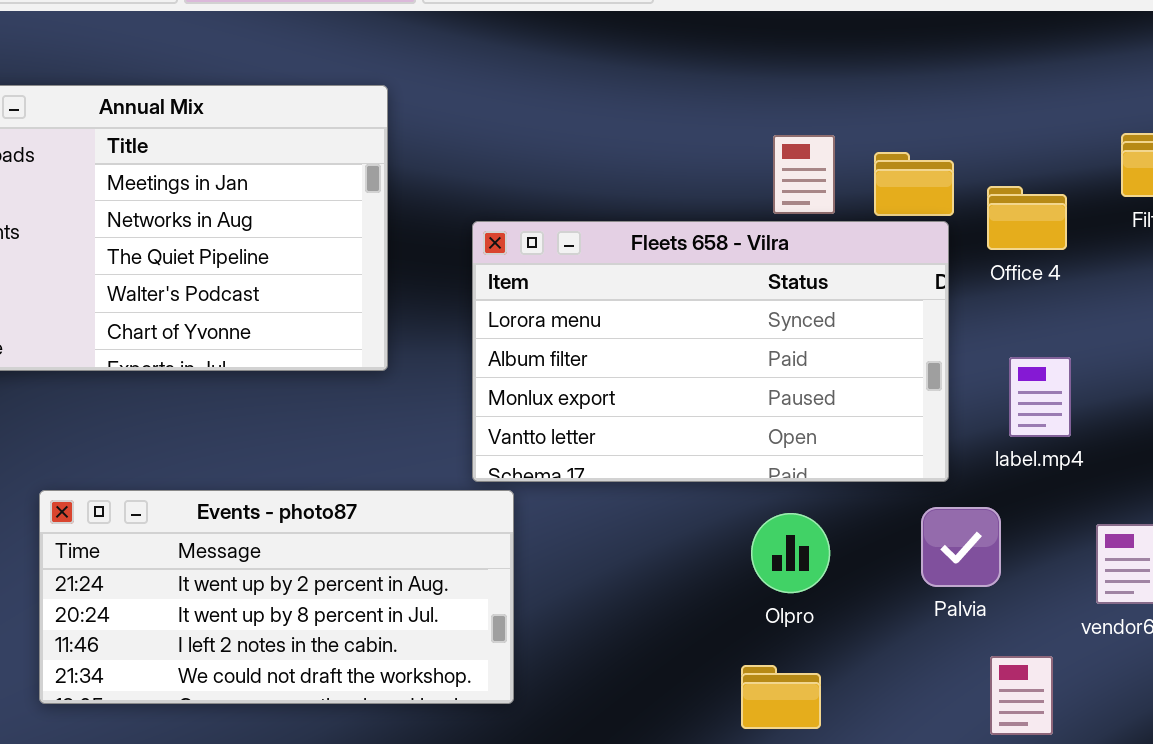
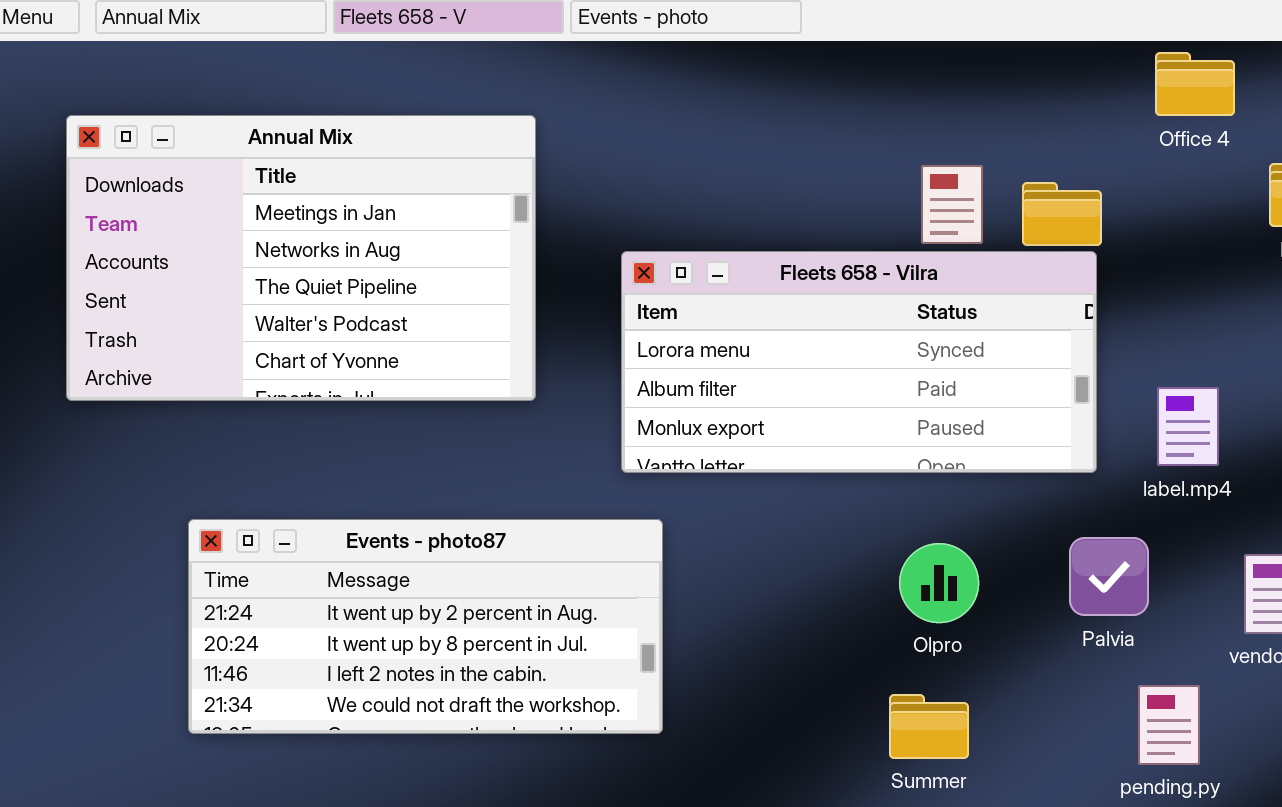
Office 4: [987,186,1067,250] -> [1155,52,1235,116], moved
Fleets 658 - Vilra: [472,221,949,482] -> [621,251,1097,473], resized

